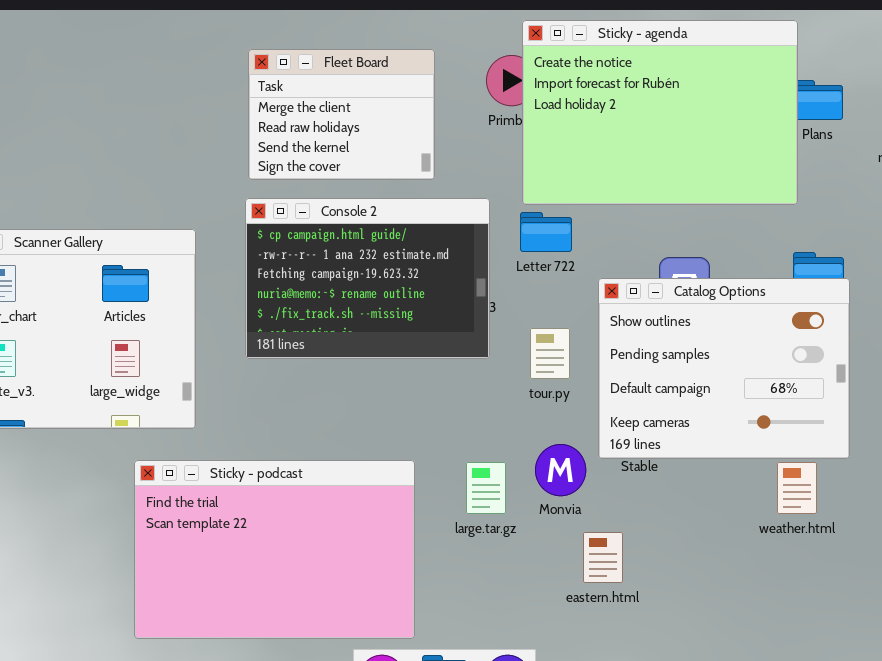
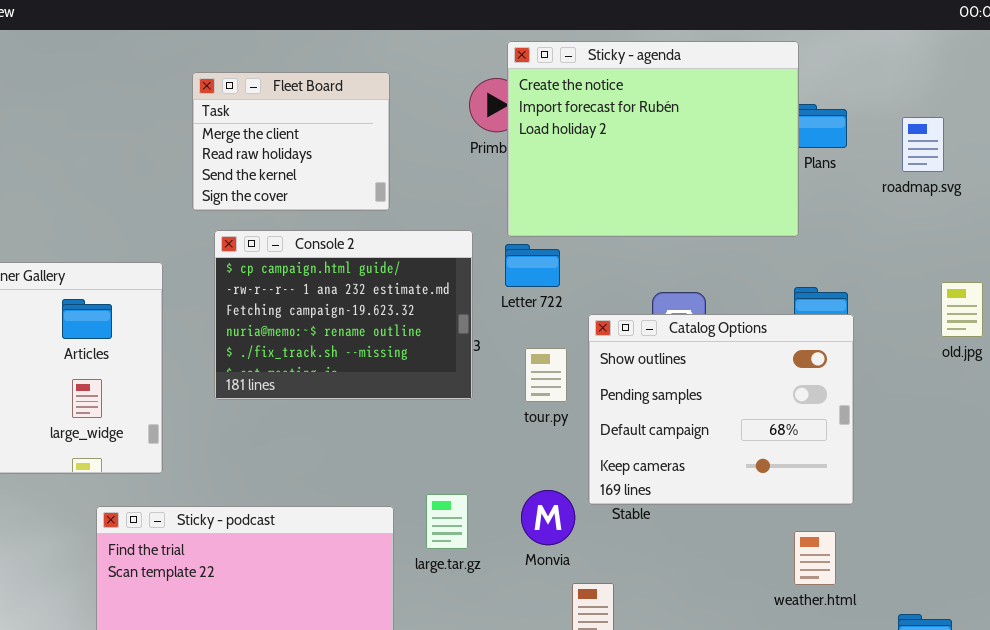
Fleet Board: [248,49,435,180] -> [192,72,390,211], moved
tour.py: [530,328,570,379] -> [525,348,567,402], moved
large.tar.gz: [466,462,506,514] -> [426,494,468,549], moved
weather.html: [777,462,817,514] -> [794,531,836,585], moved

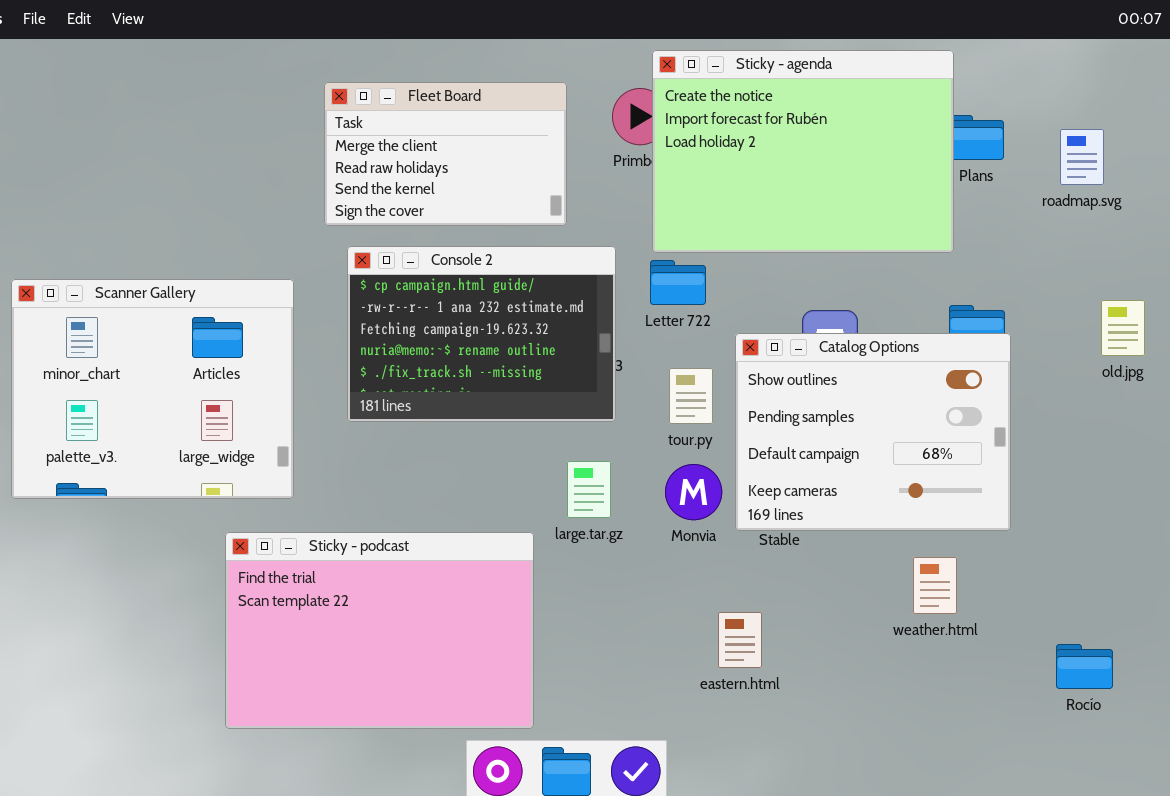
Fleet Board: [192,72,390,211] -> [324,82,567,226], resized
Monvia: [521,490,575,545] -> [665,464,722,520], moved
large.tar.gz: [426,494,468,549] -> [567,461,611,518], moved
weather.html: [794,531,836,585] -> [913,557,957,614], moved

